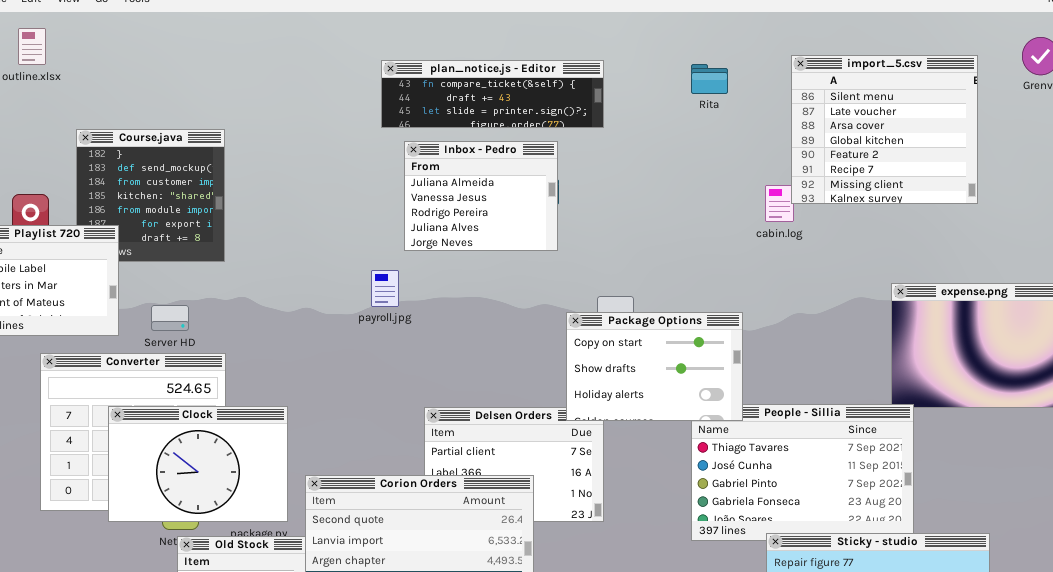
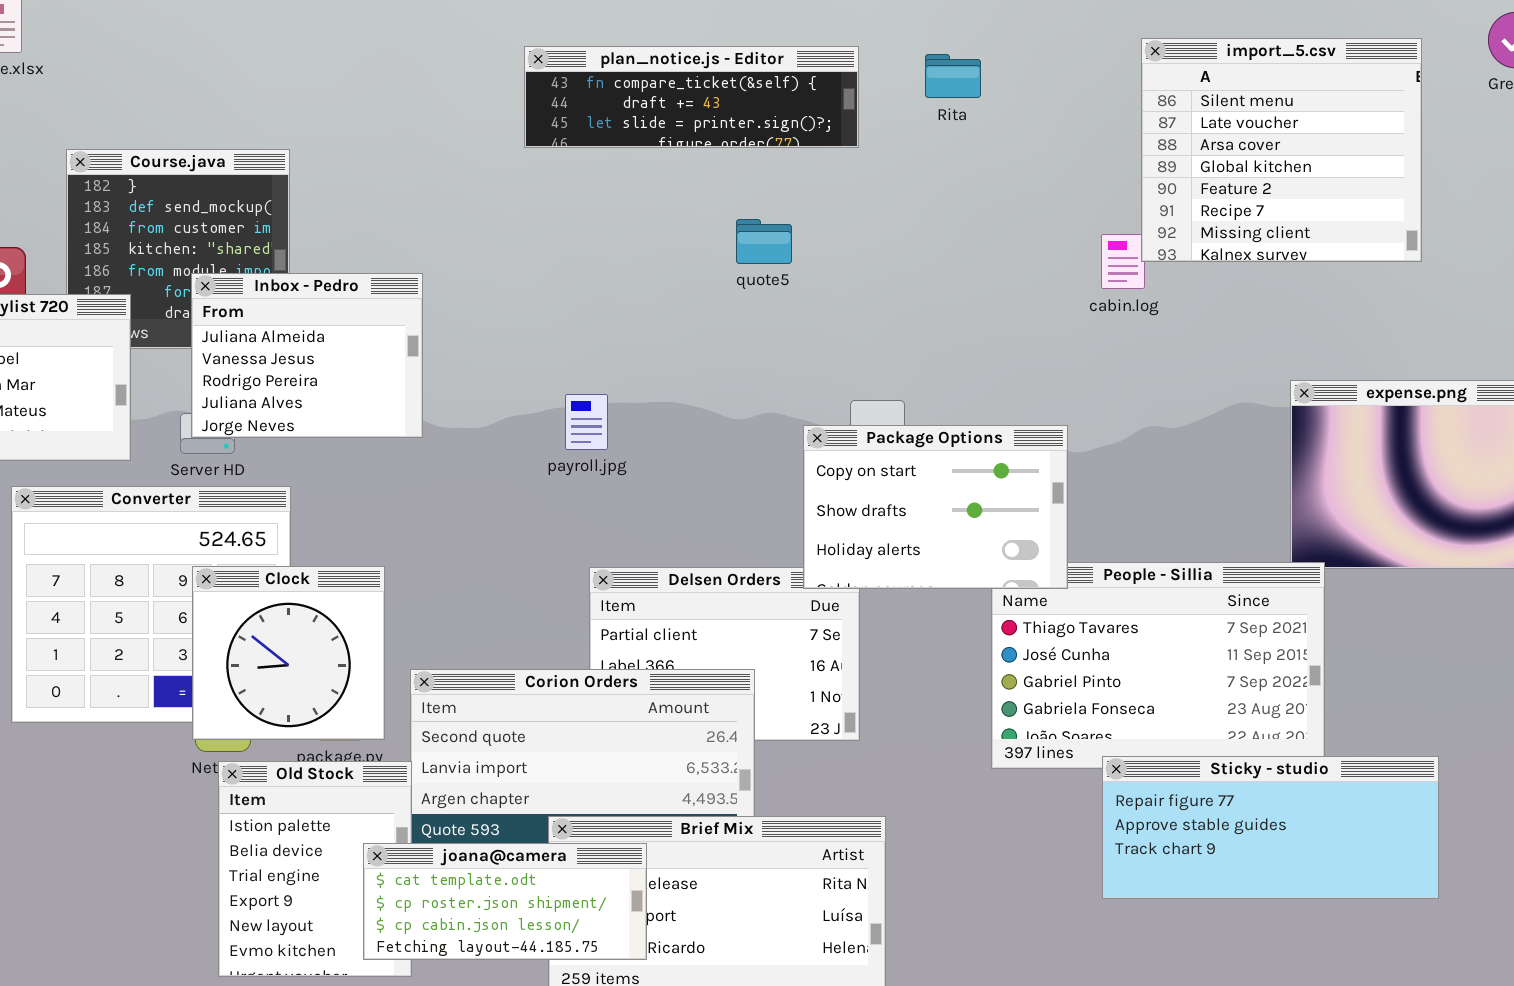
Rita: [691,64,728,94] -> [925,54,981,98], moved
Inbox - Pedro: [404,141,558,251] -> [191,273,423,438], moved
payroll.jpg: [371,270,399,307] -> [565,394,608,450], moved
Clock: [108,406,288,522] -> [192,566,385,740], resized

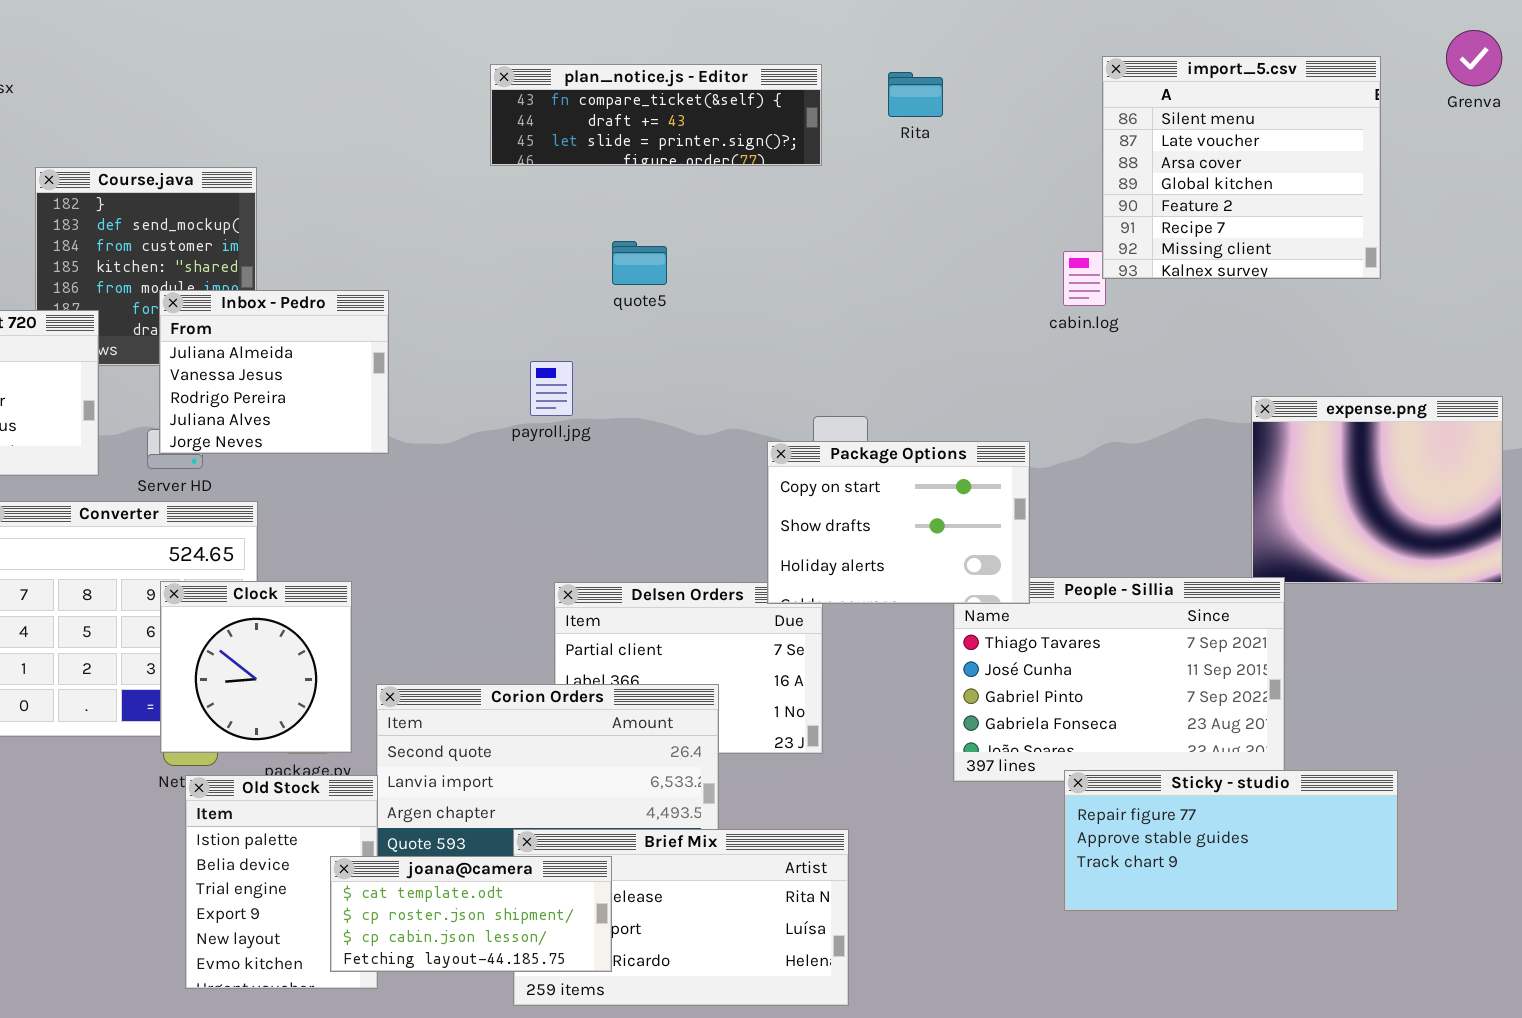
quote5: [736,219,792,264] -> [612,241,667,285], moved
payroll.jpg: [565,394,608,450] -> [530,361,573,416], moved

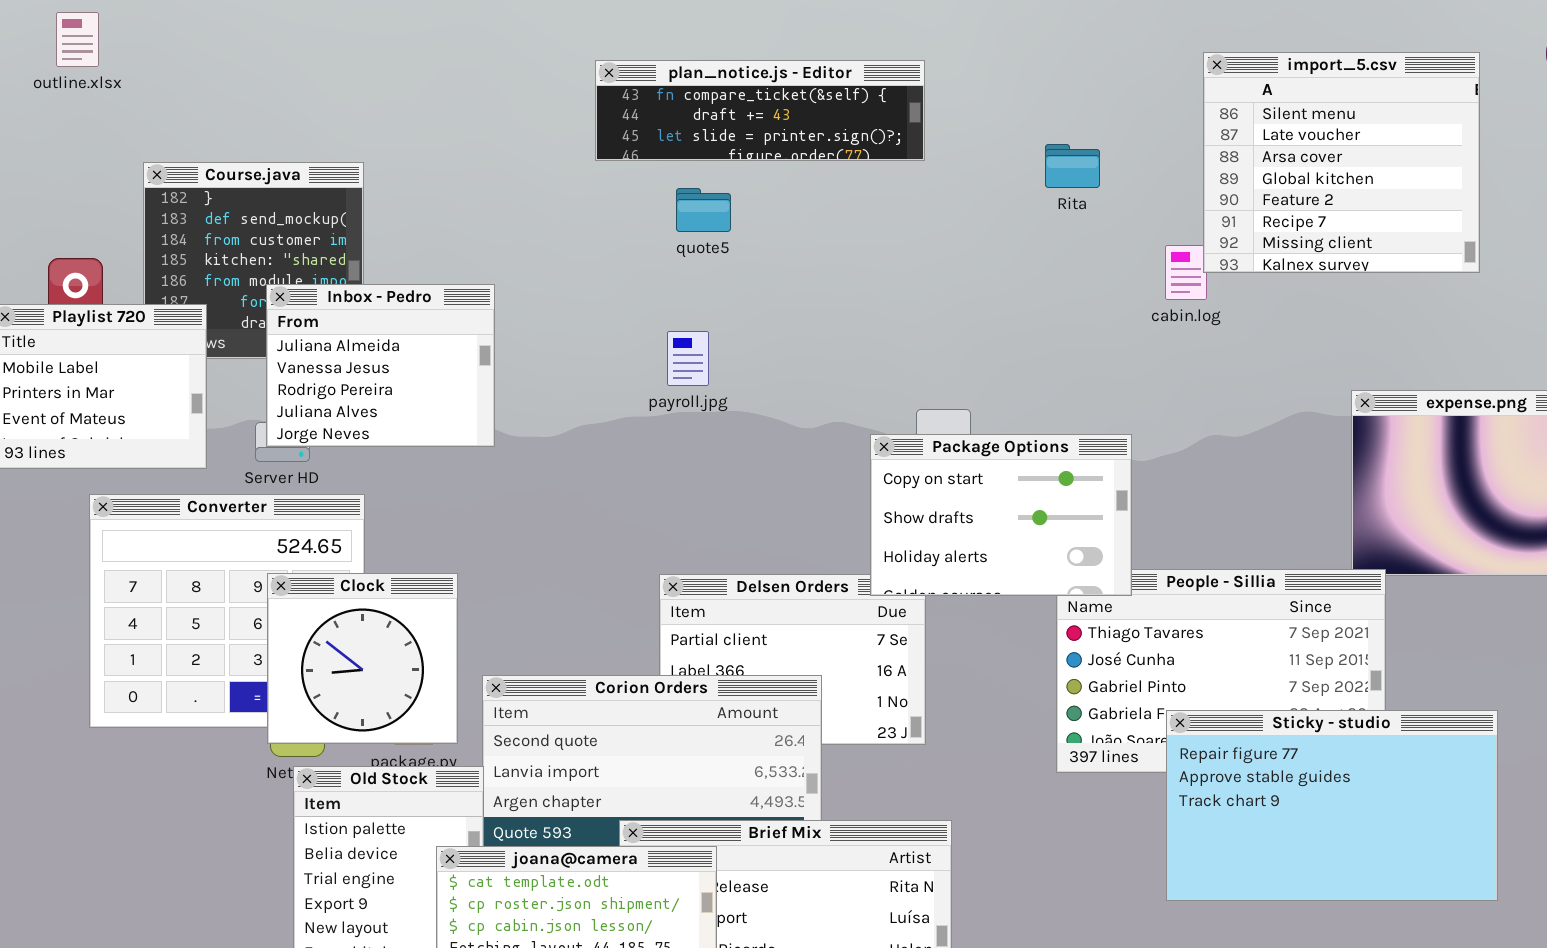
Rita: [888,72,943,117] -> [1045,144,1100,188], moved
quote5: [612,241,667,285] -> [676,188,731,232], moved
payroll.jpg: [530,361,573,416] -> [667,331,709,386], moved
Sticky - studio: [1064,770,1398,911] -> [1166,710,1498,901], resized

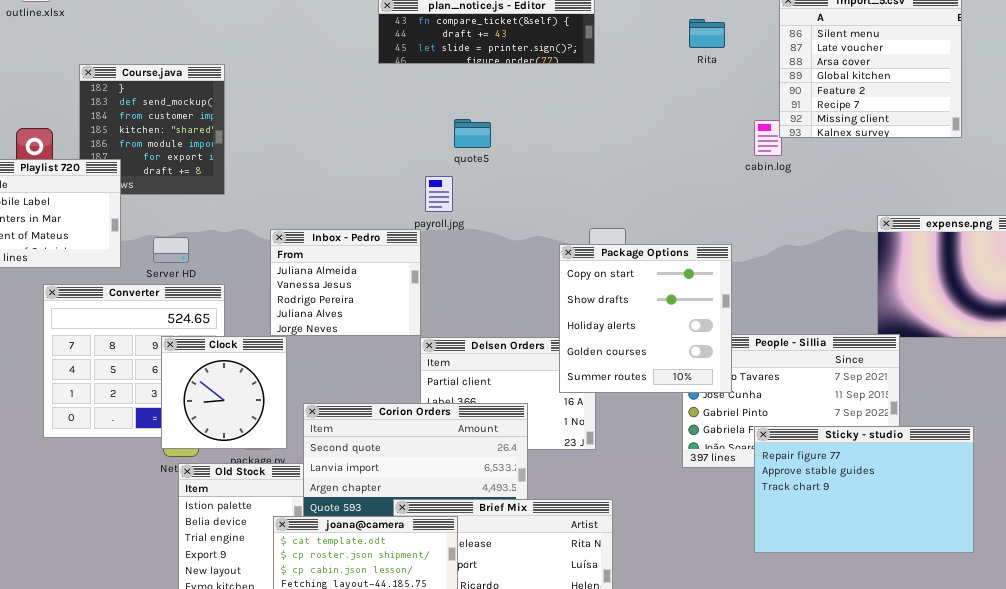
Rita: [1045,144,1100,188] -> [689,19,725,48], moved
quote5: [676,188,731,232] -> [454,119,491,148], moved
Inbox - Pedro: [266,284,495,447] -> [270,229,421,336], moved
Package Options: [870,434,1132,596] -> [559,244,732,393], resized

